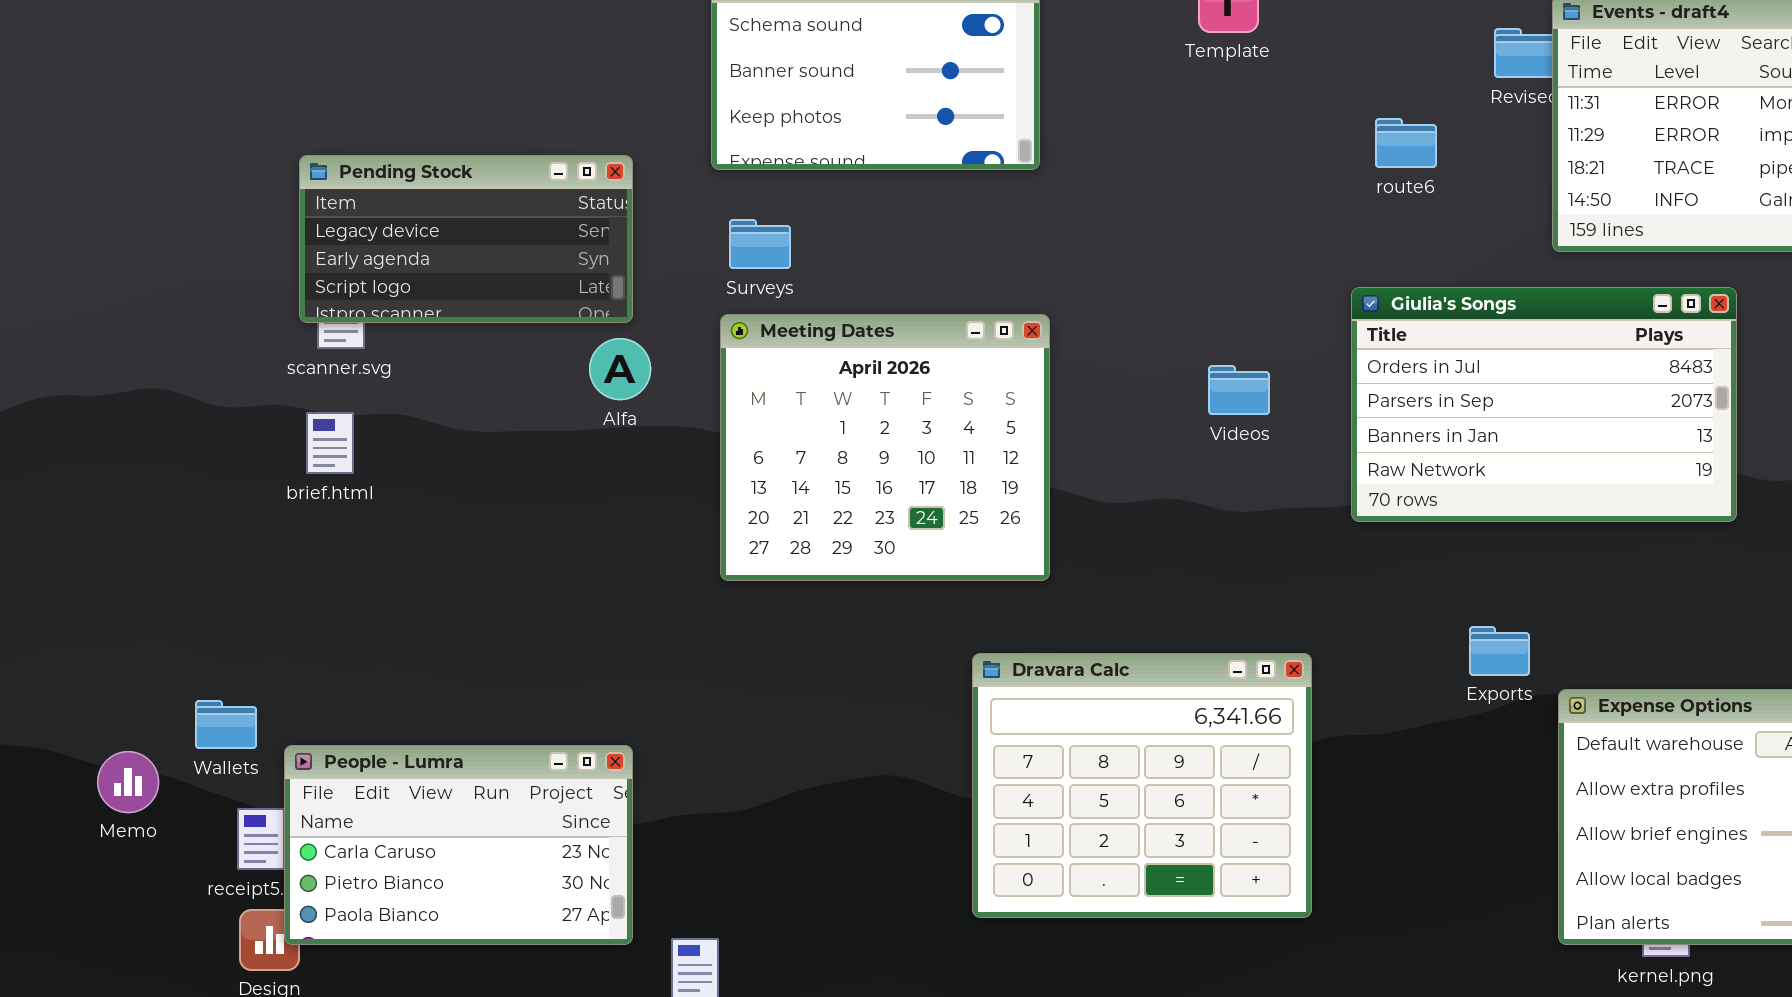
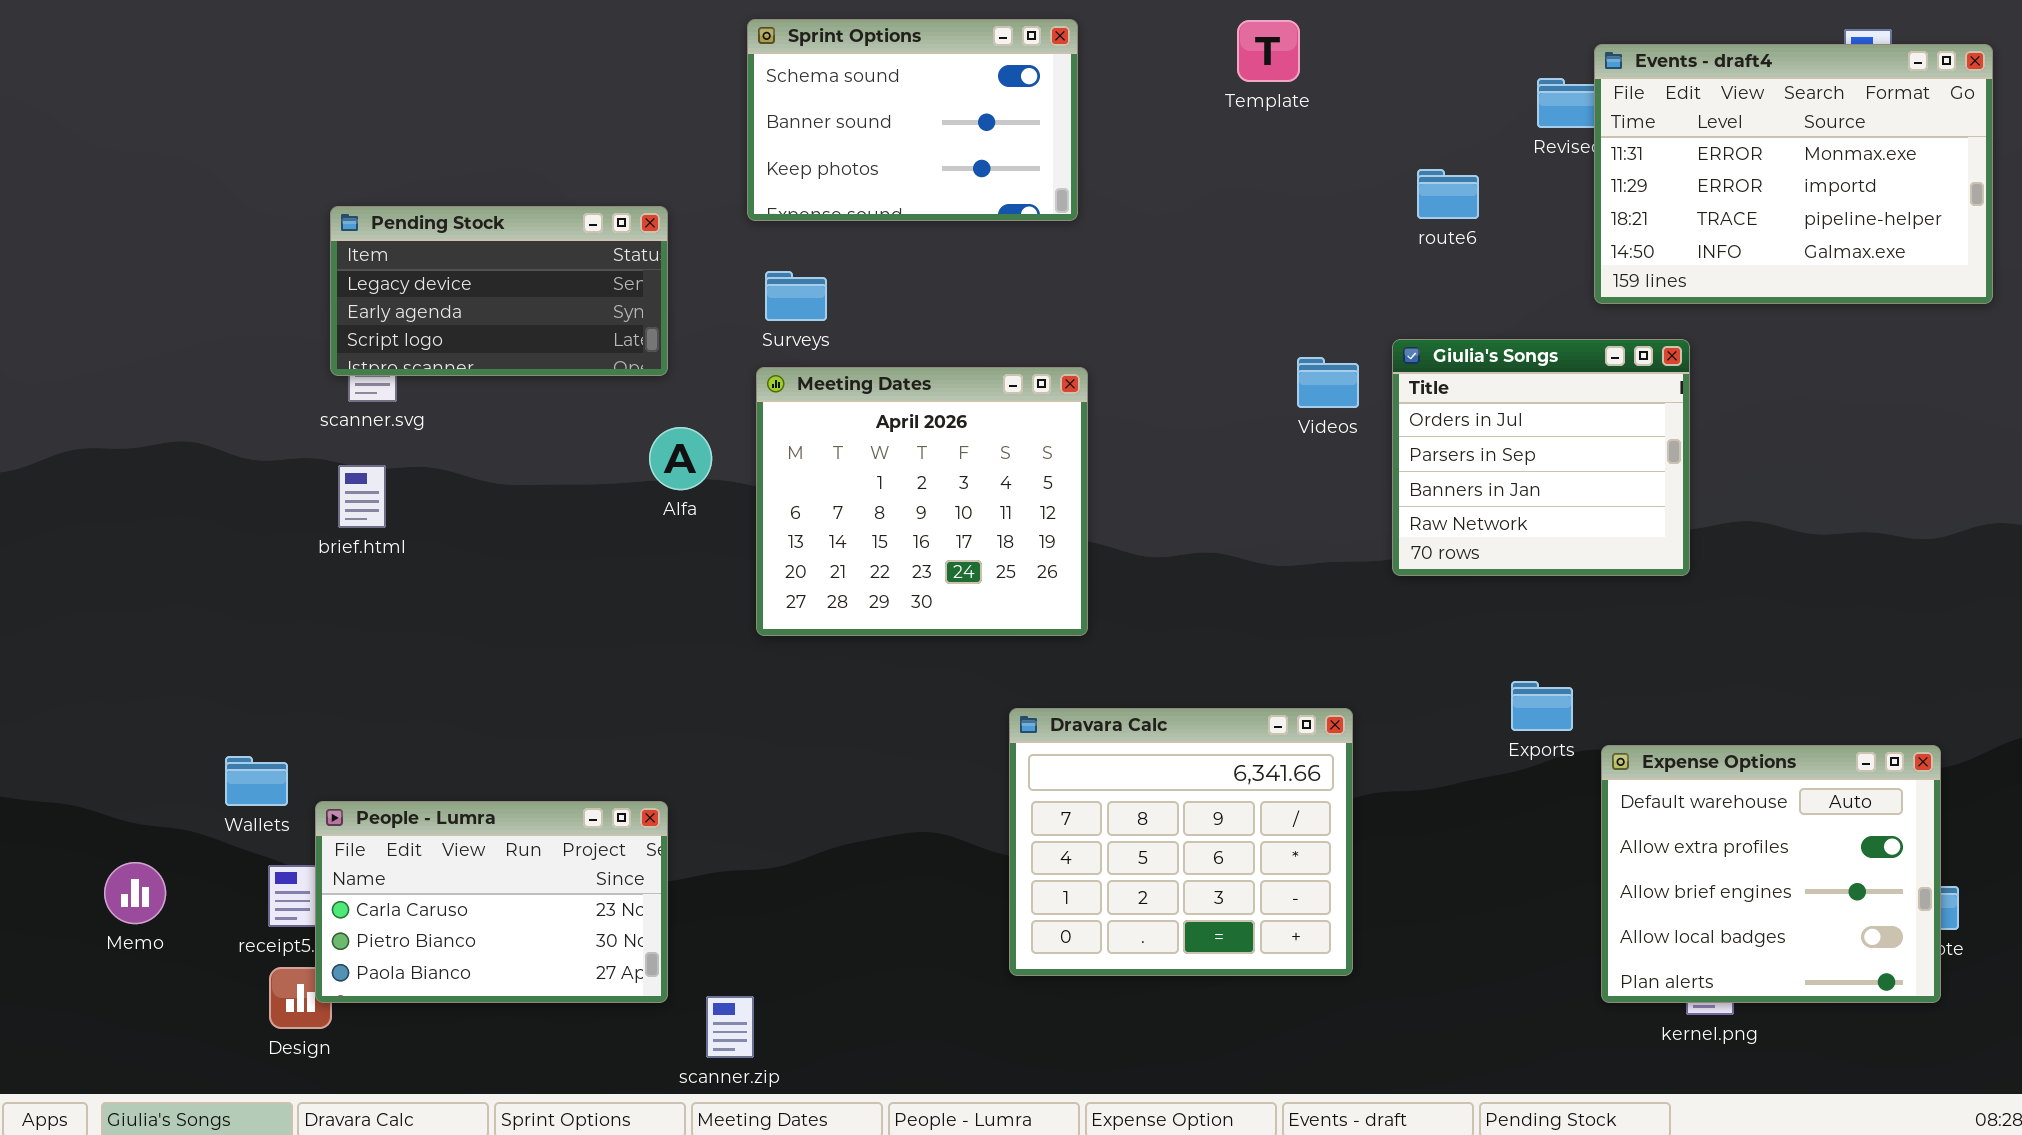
Giulia's Songs: [1351,287,1737,522] -> [1392,339,1690,576], resized
Alfa: [589,338,651,400] -> [649,427,712,490], moved
Videos: [1208,365,1270,415] -> [1297,357,1359,408], moved
Memo: [97,751,159,813] -> [104,862,166,924], moved

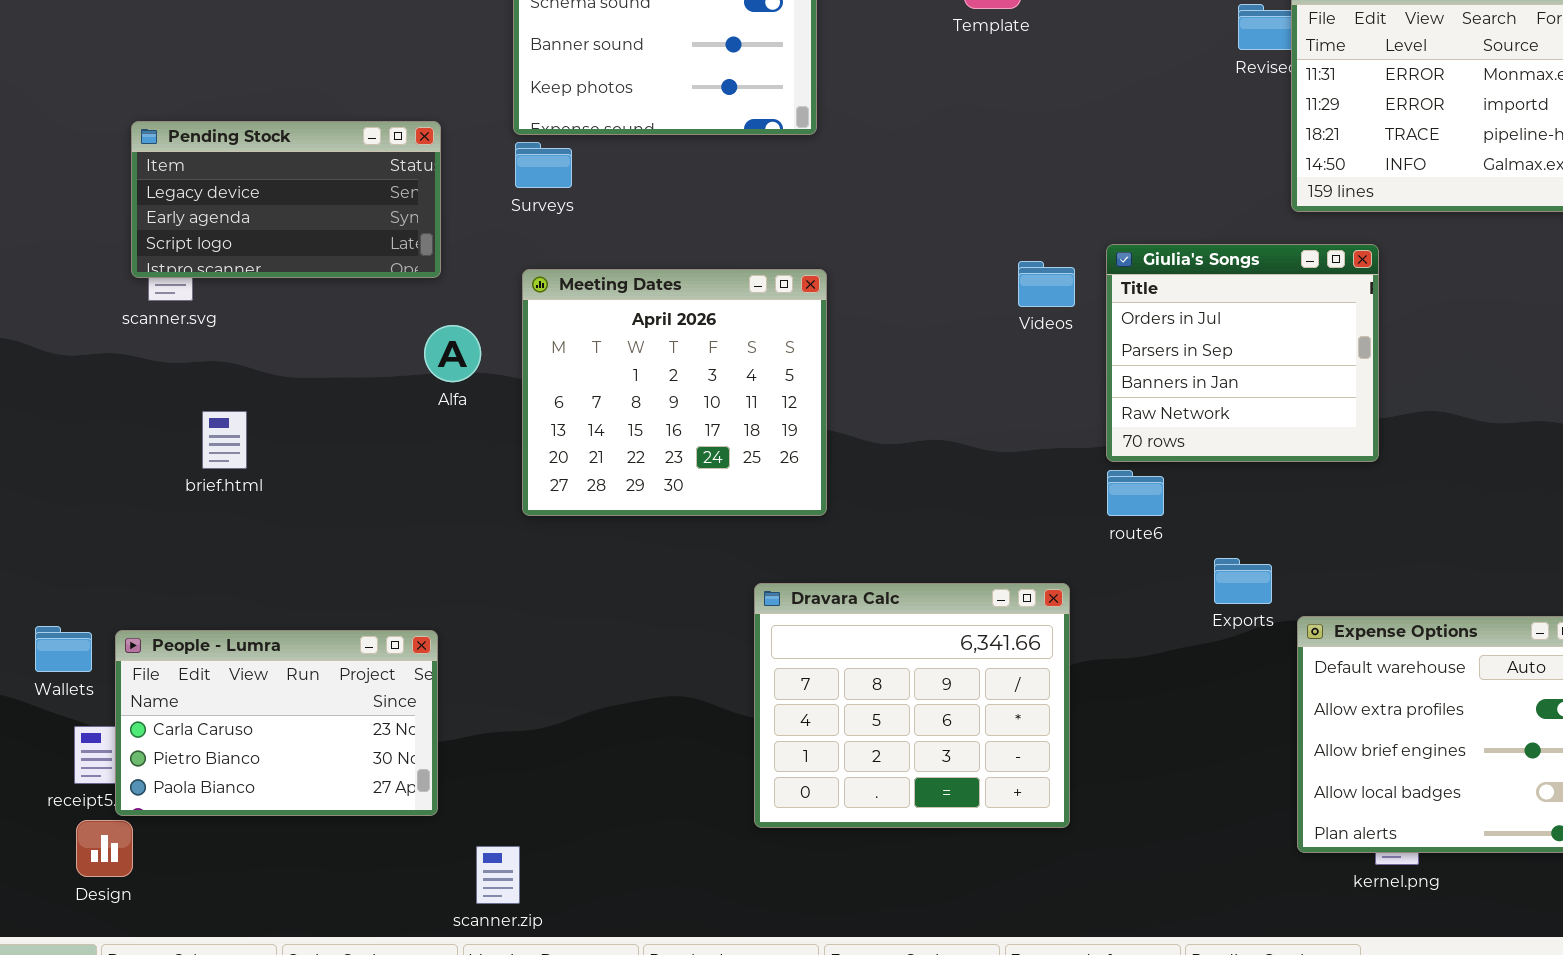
route6: [1417,169,1479,219] -> [1107,470,1164,516], moved
Surveys: [765,271,827,321] -> [515,142,572,188], moved
brief.html: [338,465,386,528] -> [202,411,247,469], moved
People - Lumra: [315,801,668,1003] -> [115,630,438,816], moved

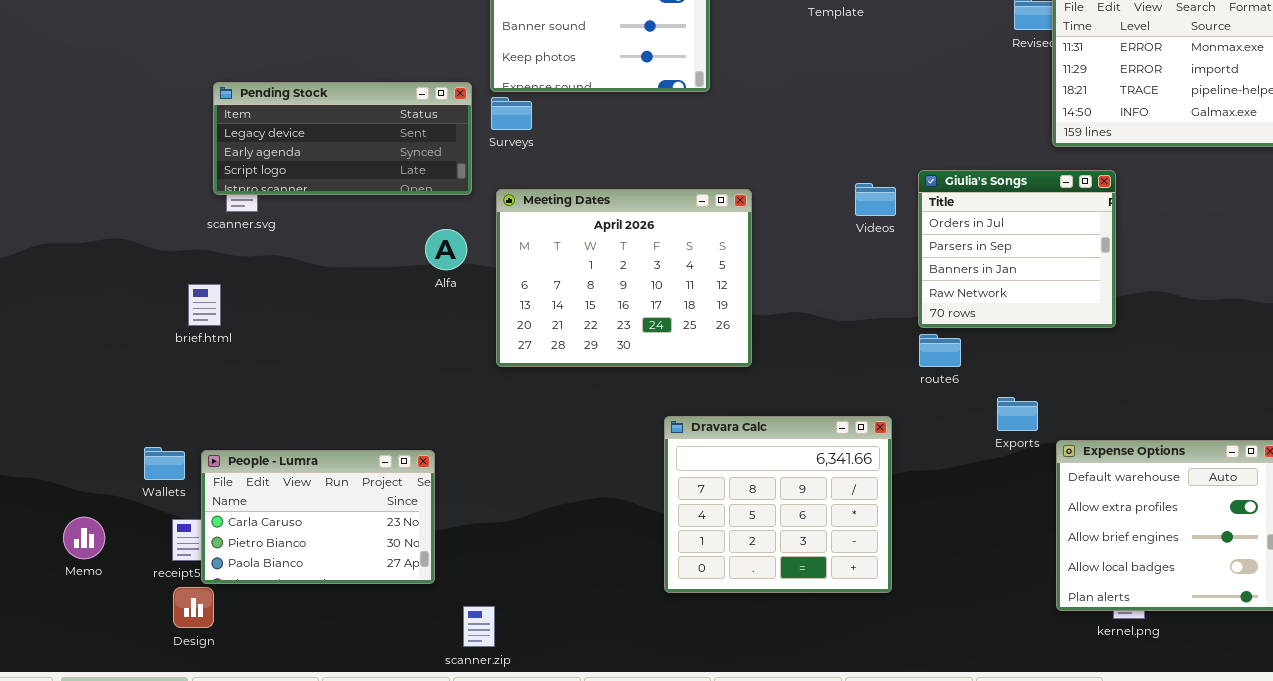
Pending Stock: [131,121,441,278] -> [213,82,472,195], resized
Meeting Dates: [522,269,827,516] -> [496,189,752,367], resized
brief.html: [202,411,247,469] -> [188,284,221,326], moved

